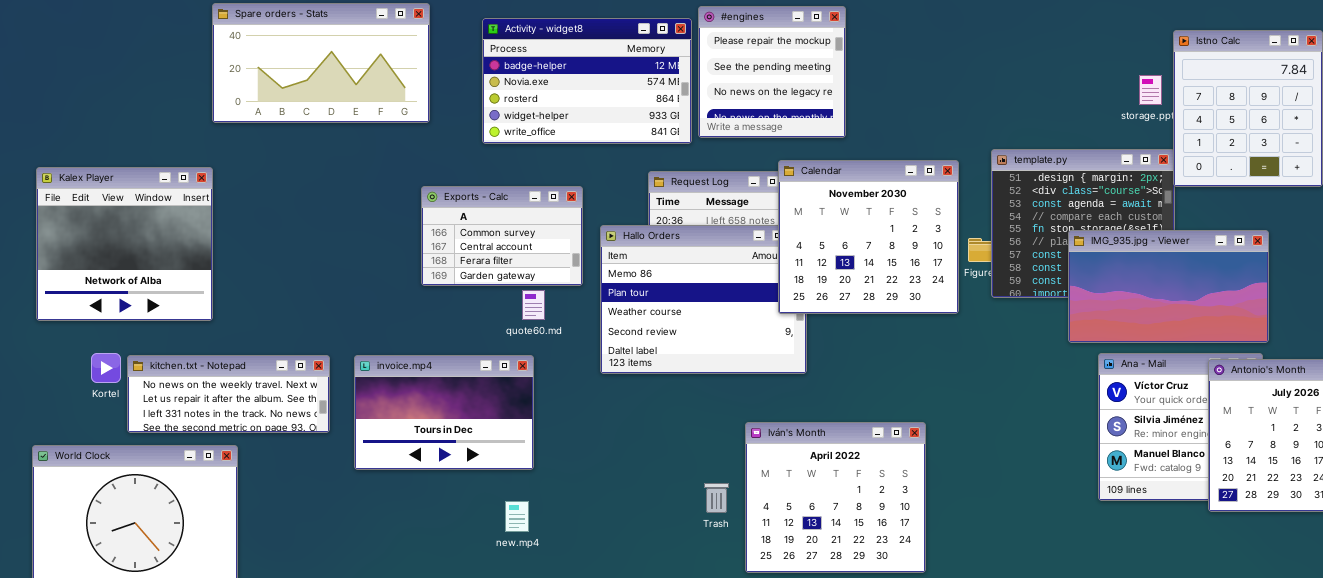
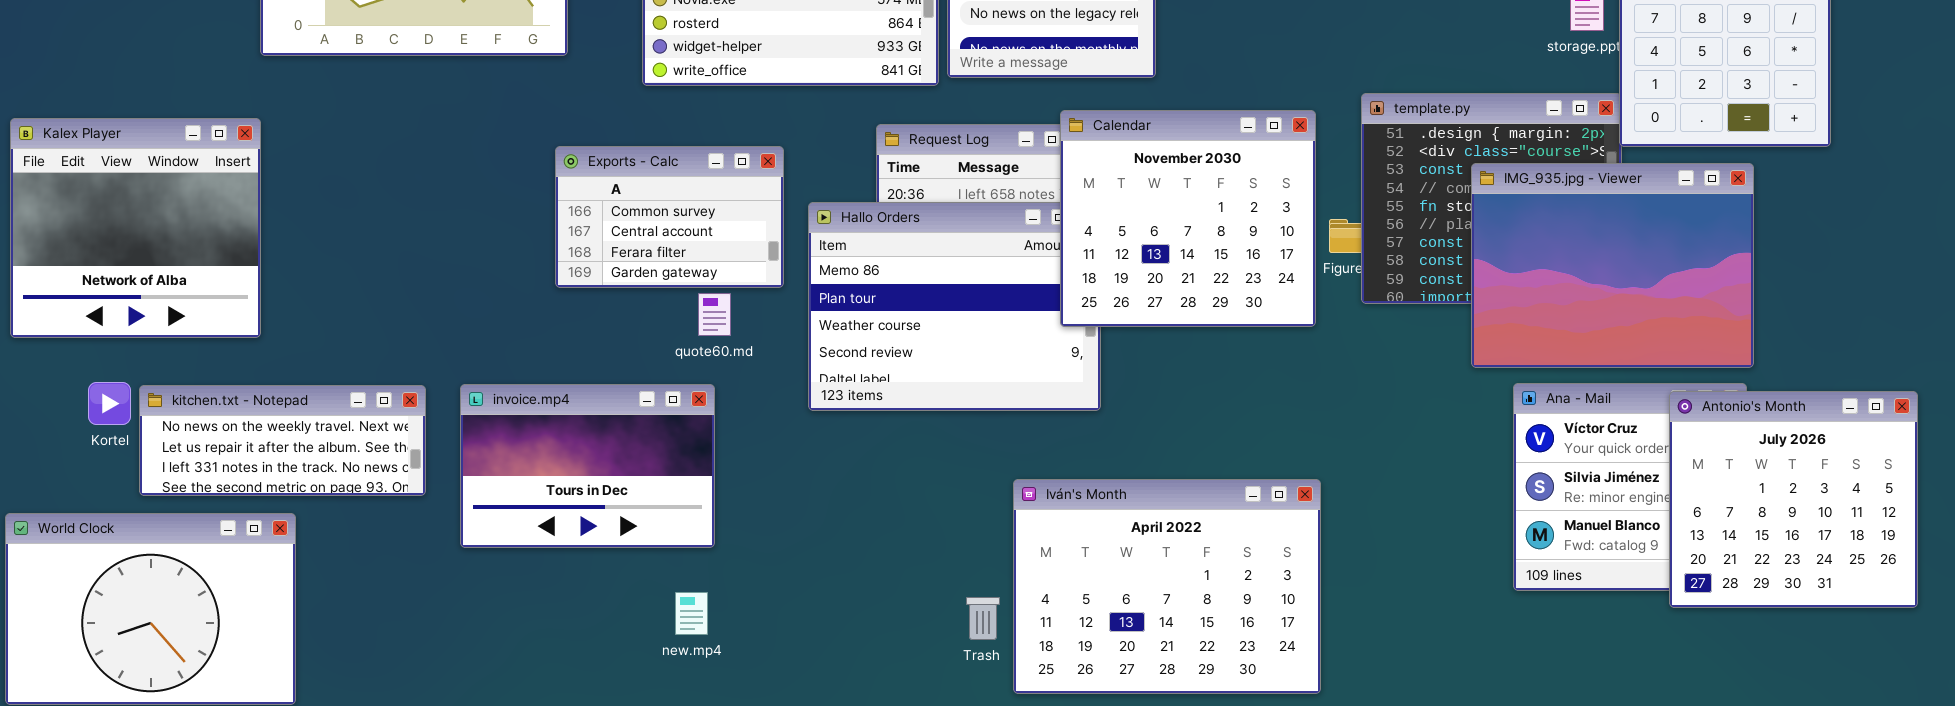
IMG_935.jpg - Viewer: [1068,230,1269,343] -> [1471,163,1754,368], resized
Iván's Month: [745,422,926,573] -> [1013,479,1321,694], resized
Trash: [704,483,729,513] -> [966,597,1000,640], moved

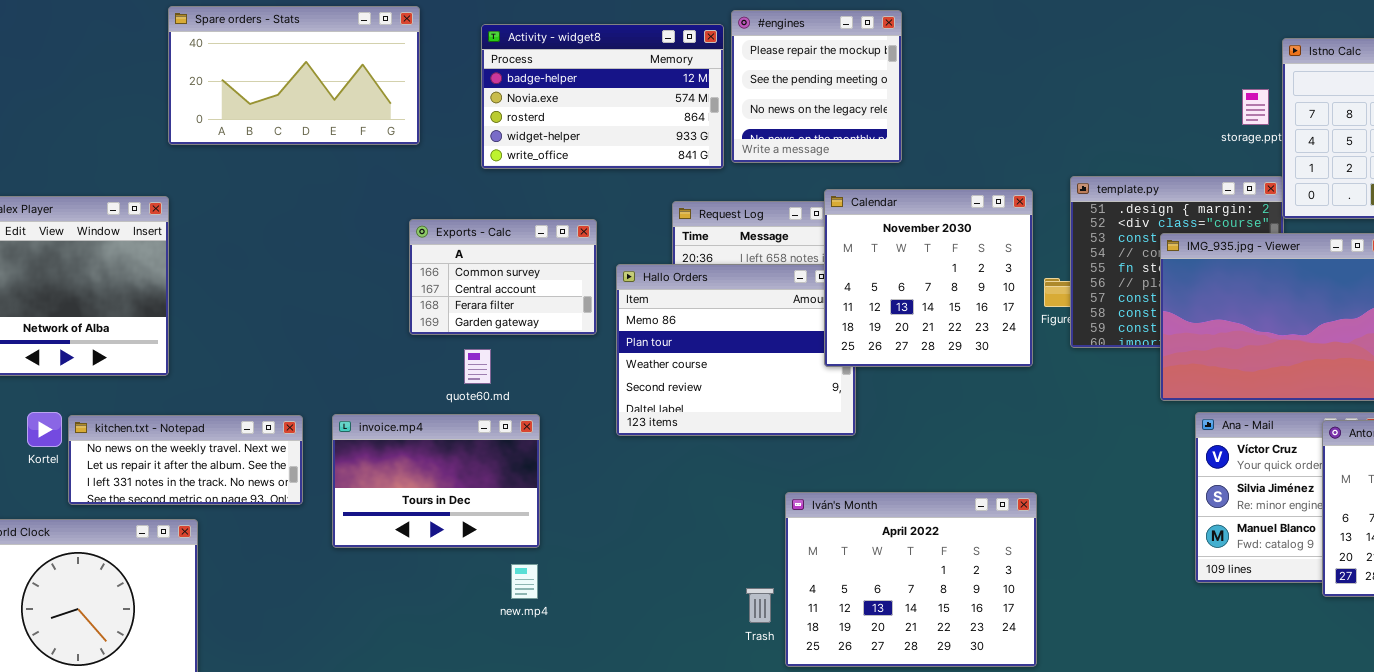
quote60.md: [698,293,731,336] -> [464,349,491,384], moved
new.mp4: [675,592,708,635] -> [511,564,538,599], moved

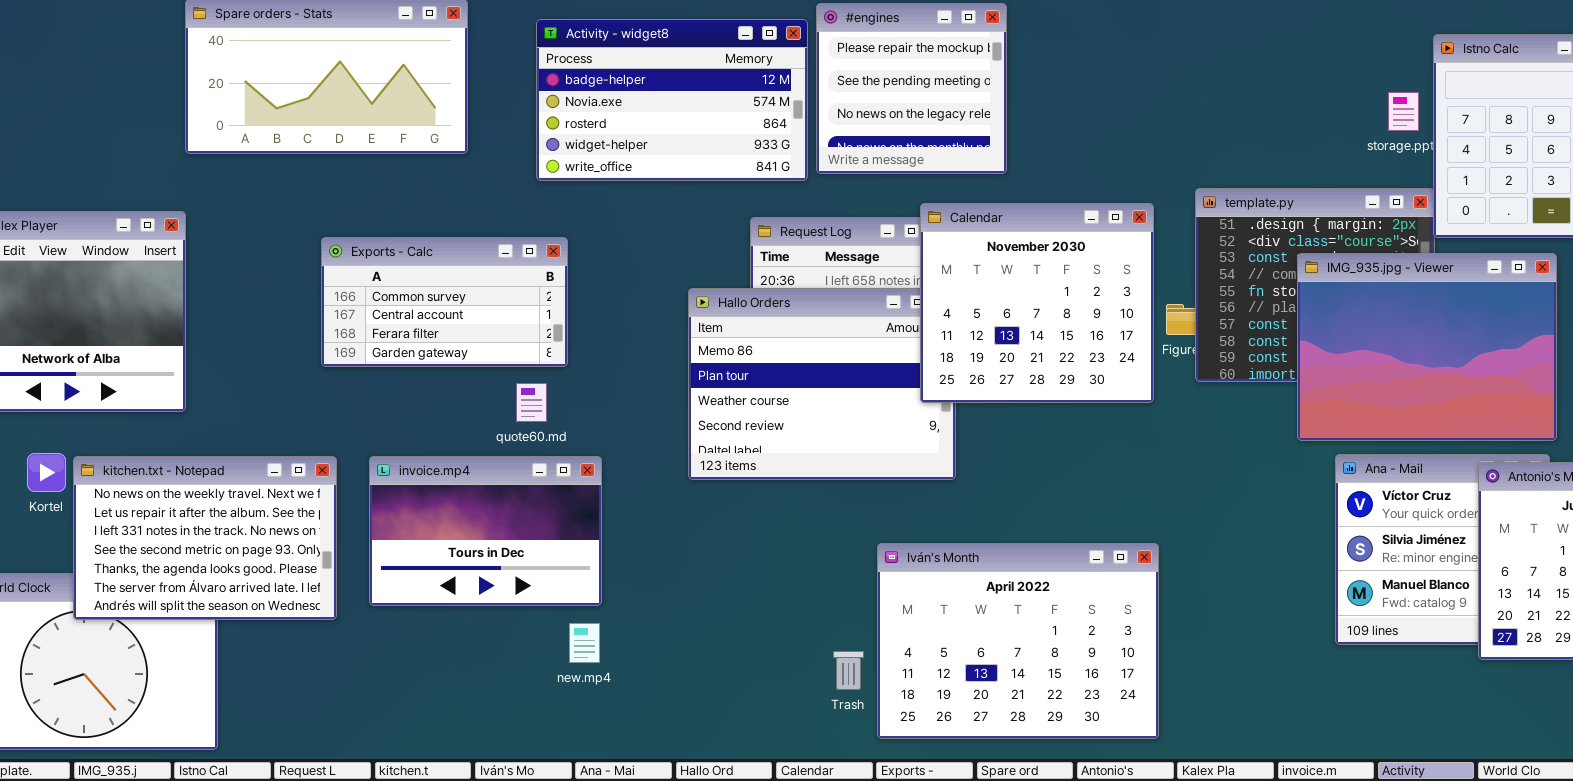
Exports - Calc: [409,219,597,335] -> [321,237,568,367], moved, resized
kitchen.txt - Notepad: [68,415,303,505] -> [73,456,337,620], resized

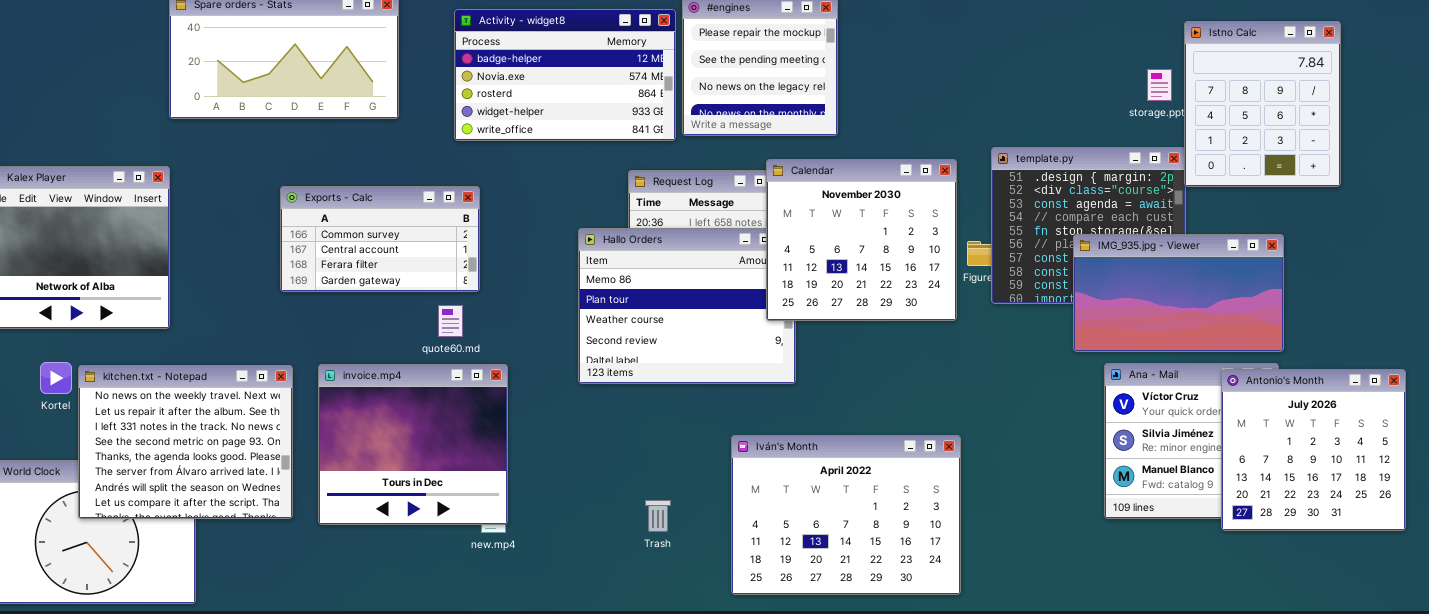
IMG_935.jpg - Viewer: [1297,253,1557,441] -> [1073,234,1284,352], resized
invoice.mp4: [369,456,602,606] -> [318,364,508,525], resized
kitchen.txt - Notepad: [73,456,337,620] -> [78,365,293,519], resized
Trash: [833,651,864,690] -> [645,500,671,532], moved

